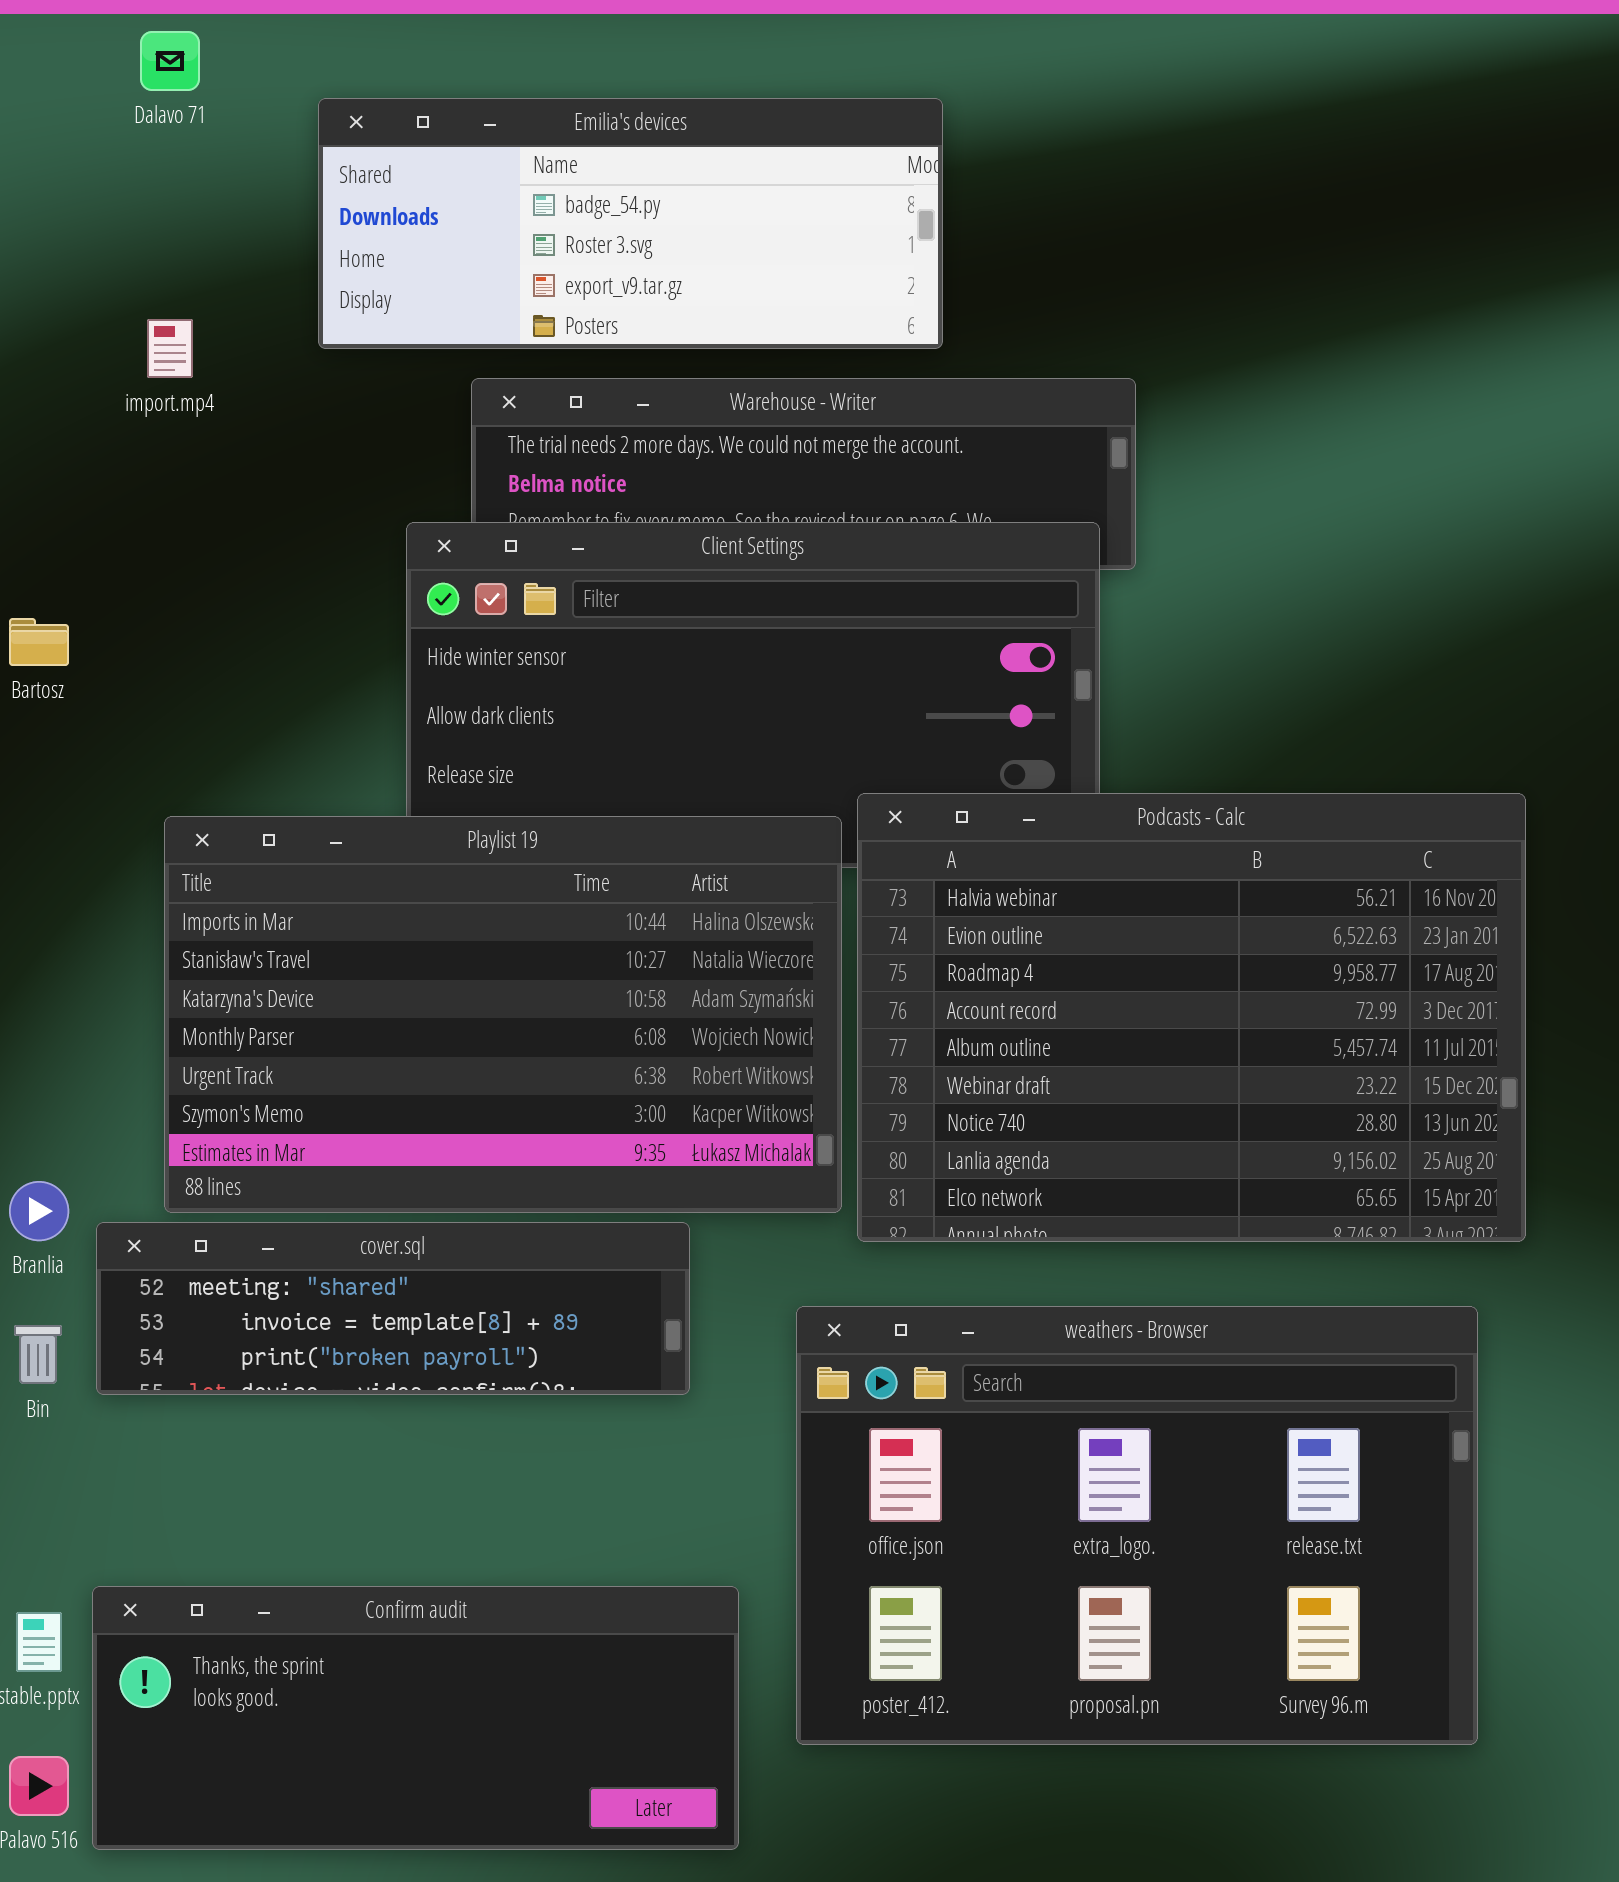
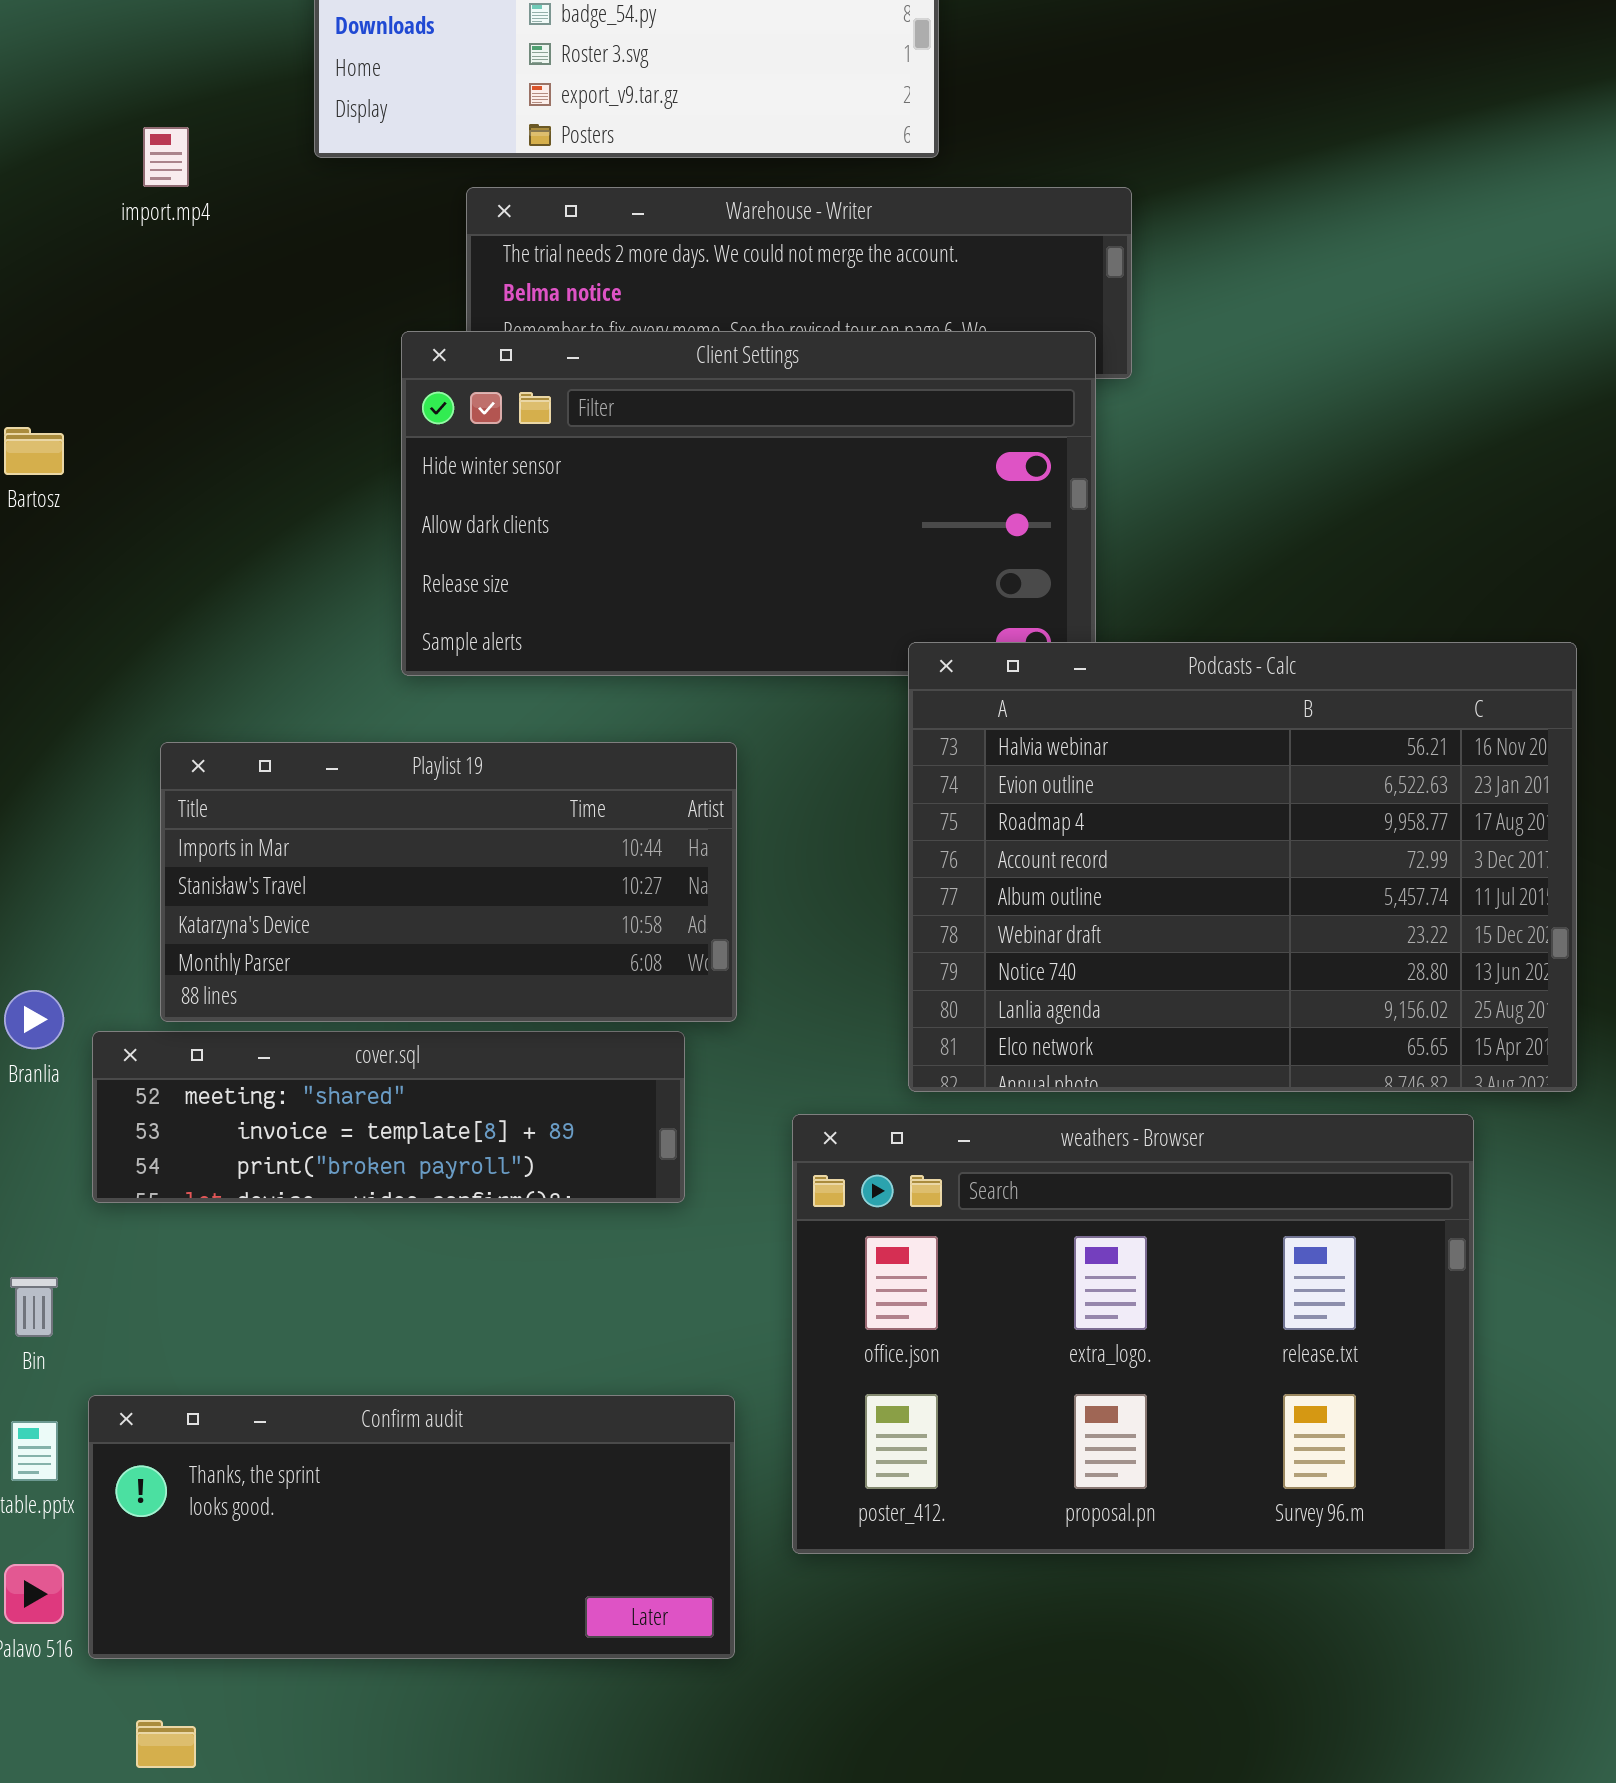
Podcasts - Calc: [857,793,1526,1242] -> [908,642,1577,1092], moved
Playlist 19: [164,816,842,1213] -> [160,742,737,1022], resized
Bin: [14,1325,62,1384] -> [10,1277,58,1337], moved

